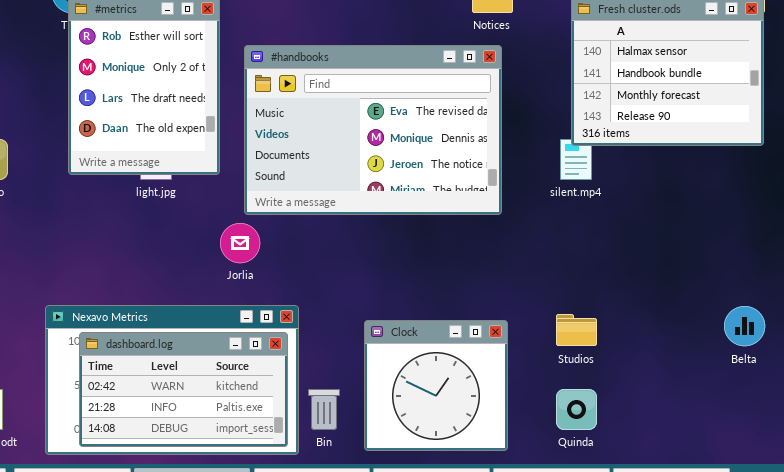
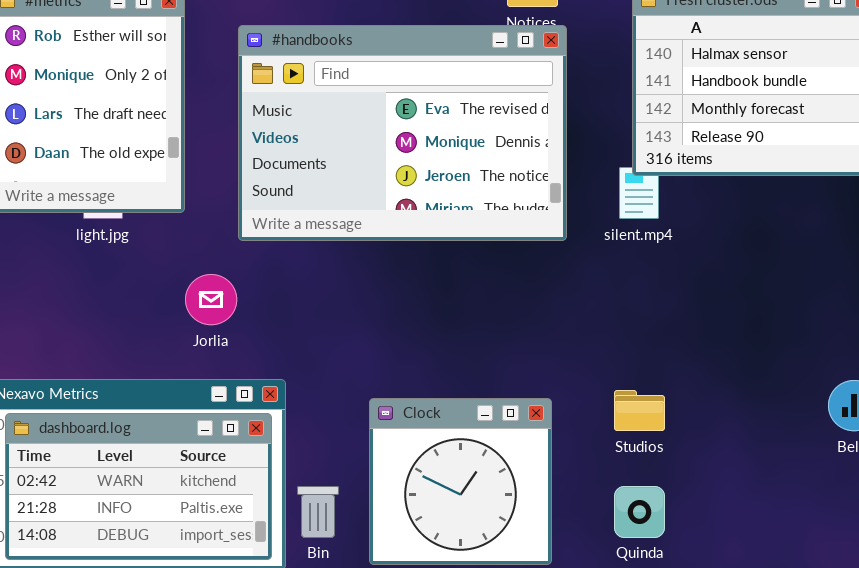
#handbooks: [244,45,502,215] -> [238,25,567,241], moved

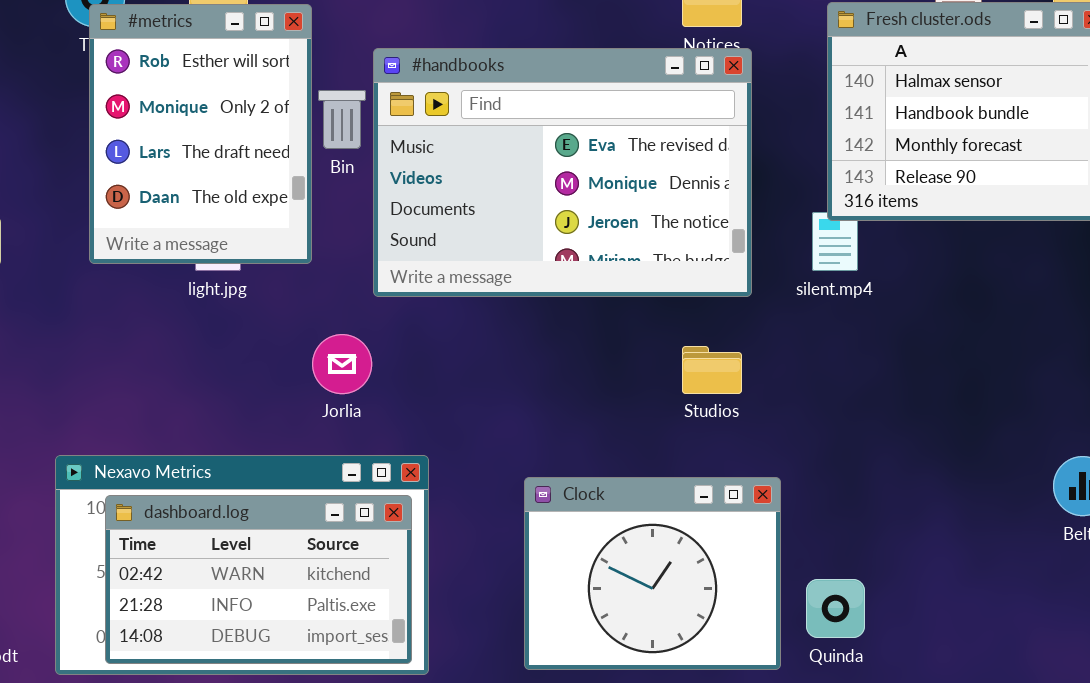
Studios: [614,390,665,431] -> [682,346,742,394], moved
Clock: [369,398,552,565] -> [524,477,781,670], resized
Bin: [297,486,339,538] -> [318,90,366,149], moved

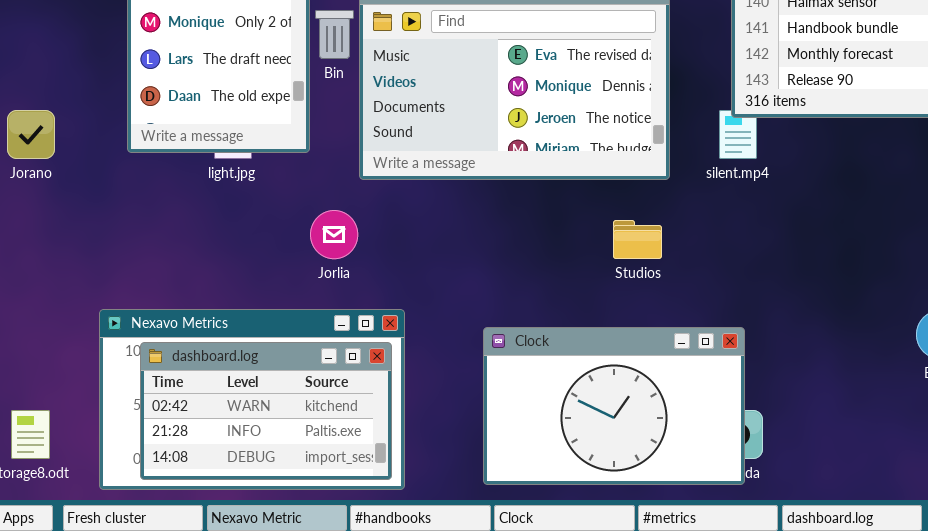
Clock: [524,477,781,670] -> [483,327,745,485], resized

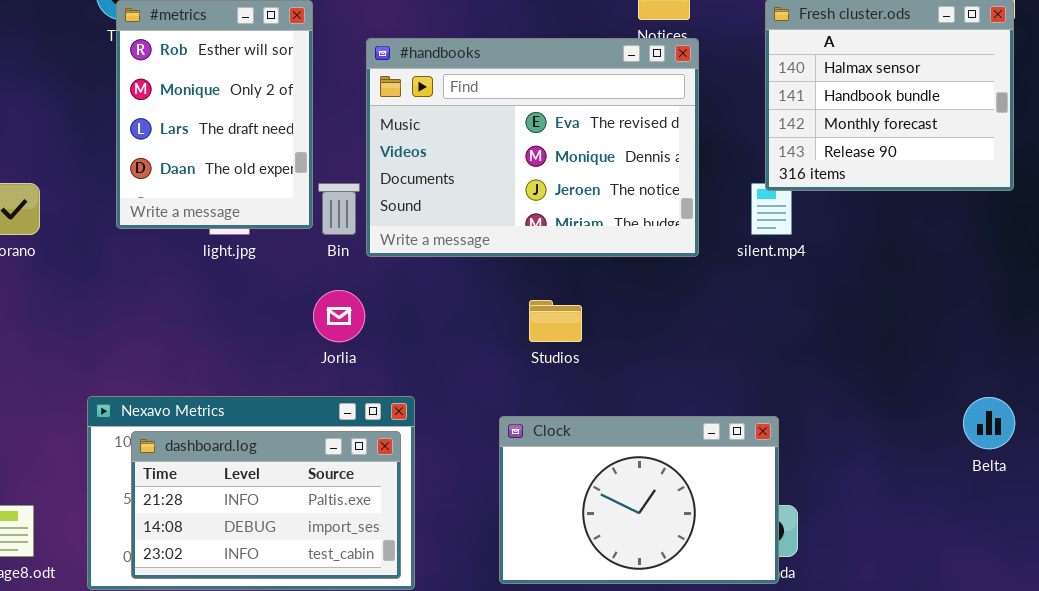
Bin: [315,10,354,59] -> [318,183,360,235], moved
Studios: [613,220,662,259] -> [529,300,582,342], moved
dashboard.log: [140,342,392,480] -> [131,431,401,579], scrolled down 1 row

